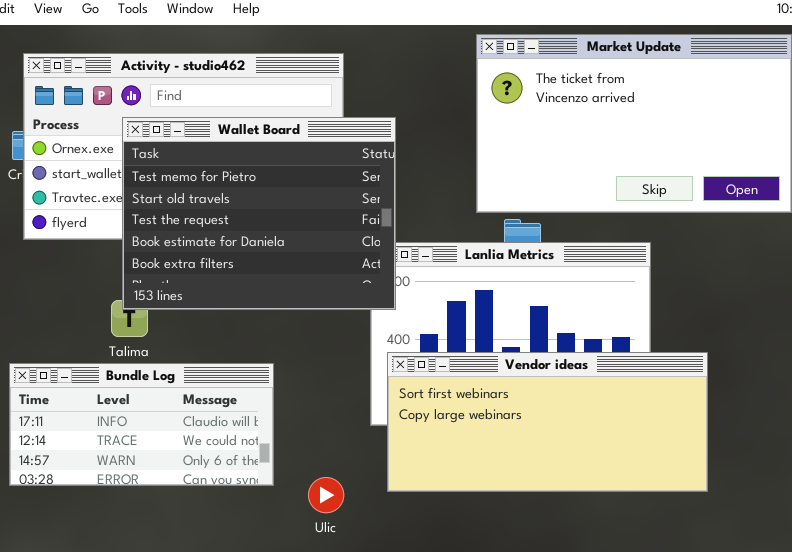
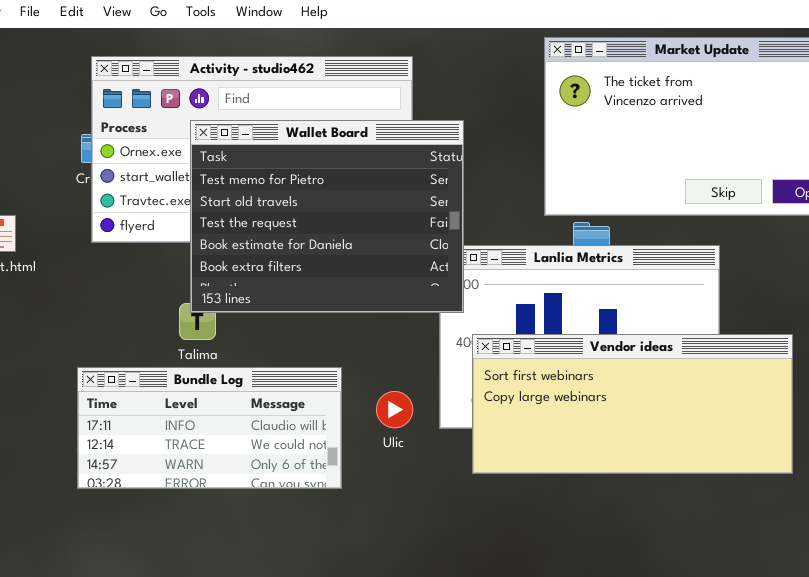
Vendor ideas: [387,352,708,492] -> [472,334,793,474], moved
Ulic: [308,477,344,513] -> [376,391,413,428], moved

